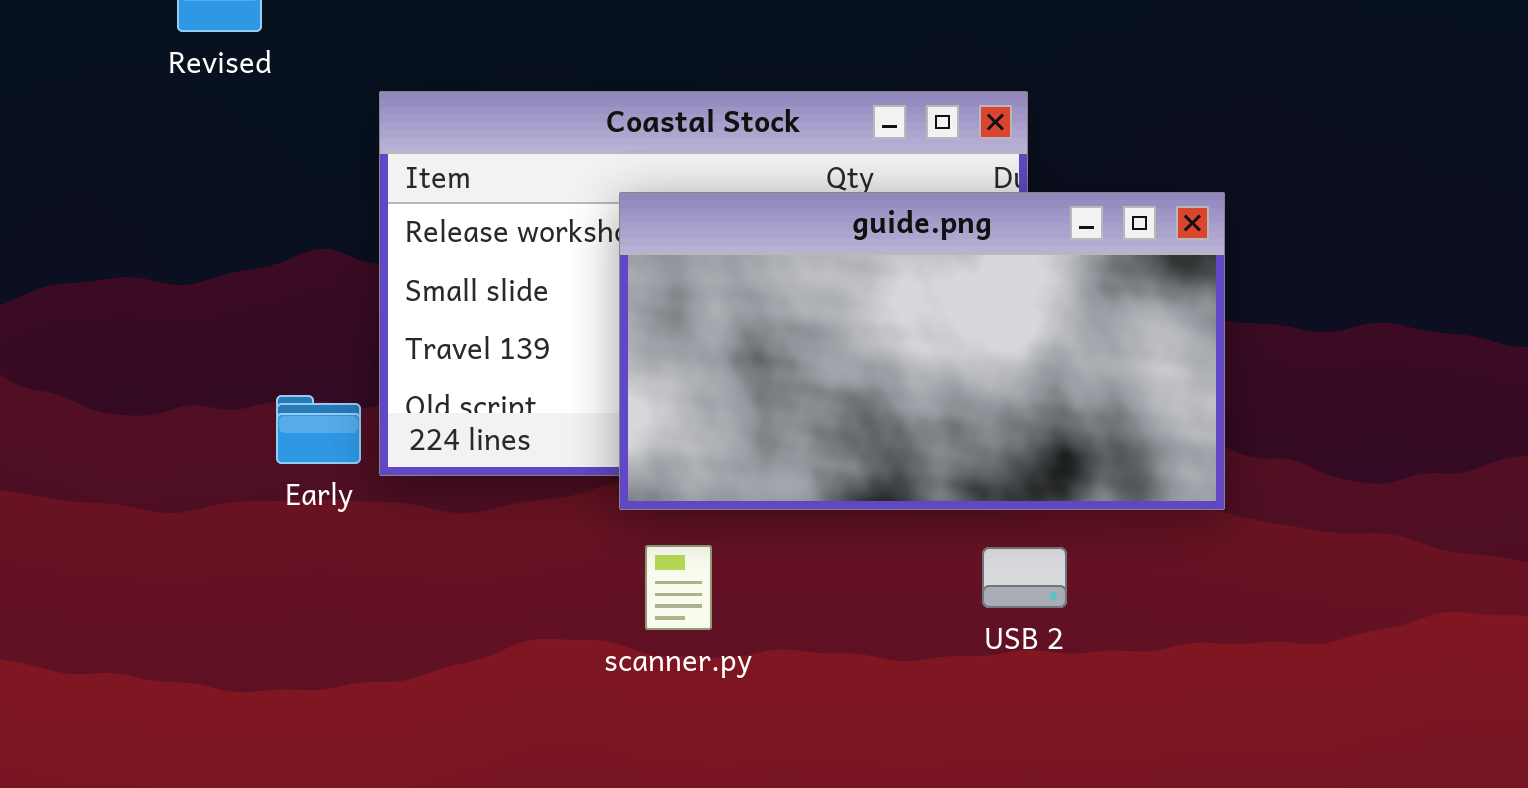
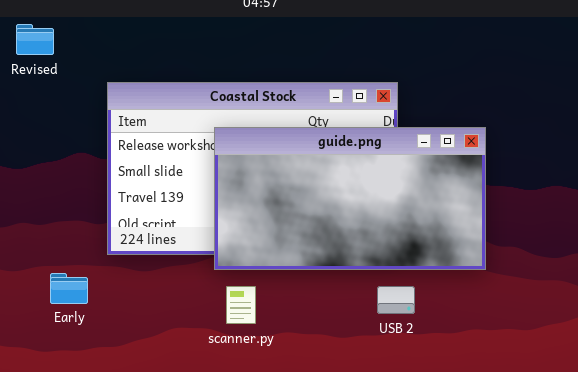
Early: [276,395,361,464] -> [50,273,88,304], moved

